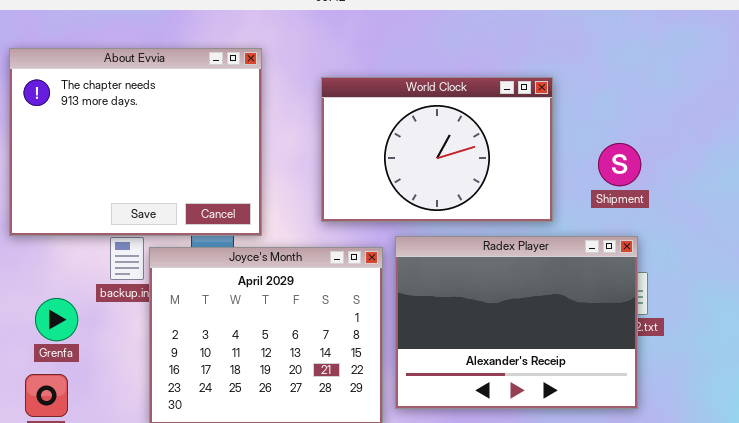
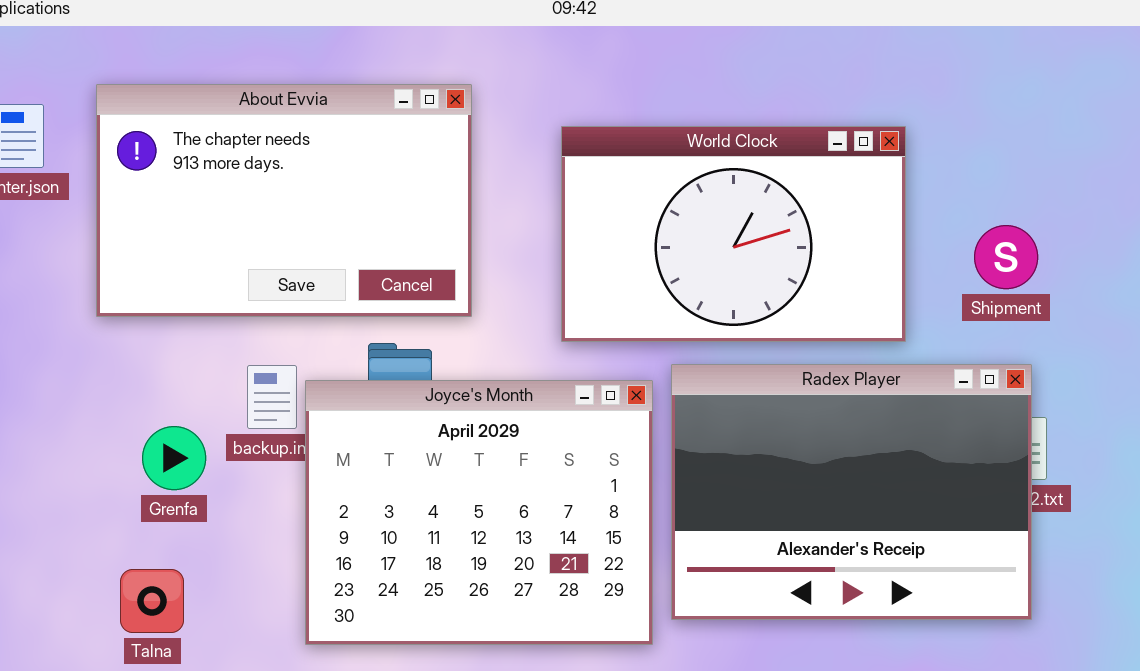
About Evvia: [9,48,262,236] -> [96,84,472,317], resized
Grenfa: [35,298,78,341] -> [142,426,206,490], moved

